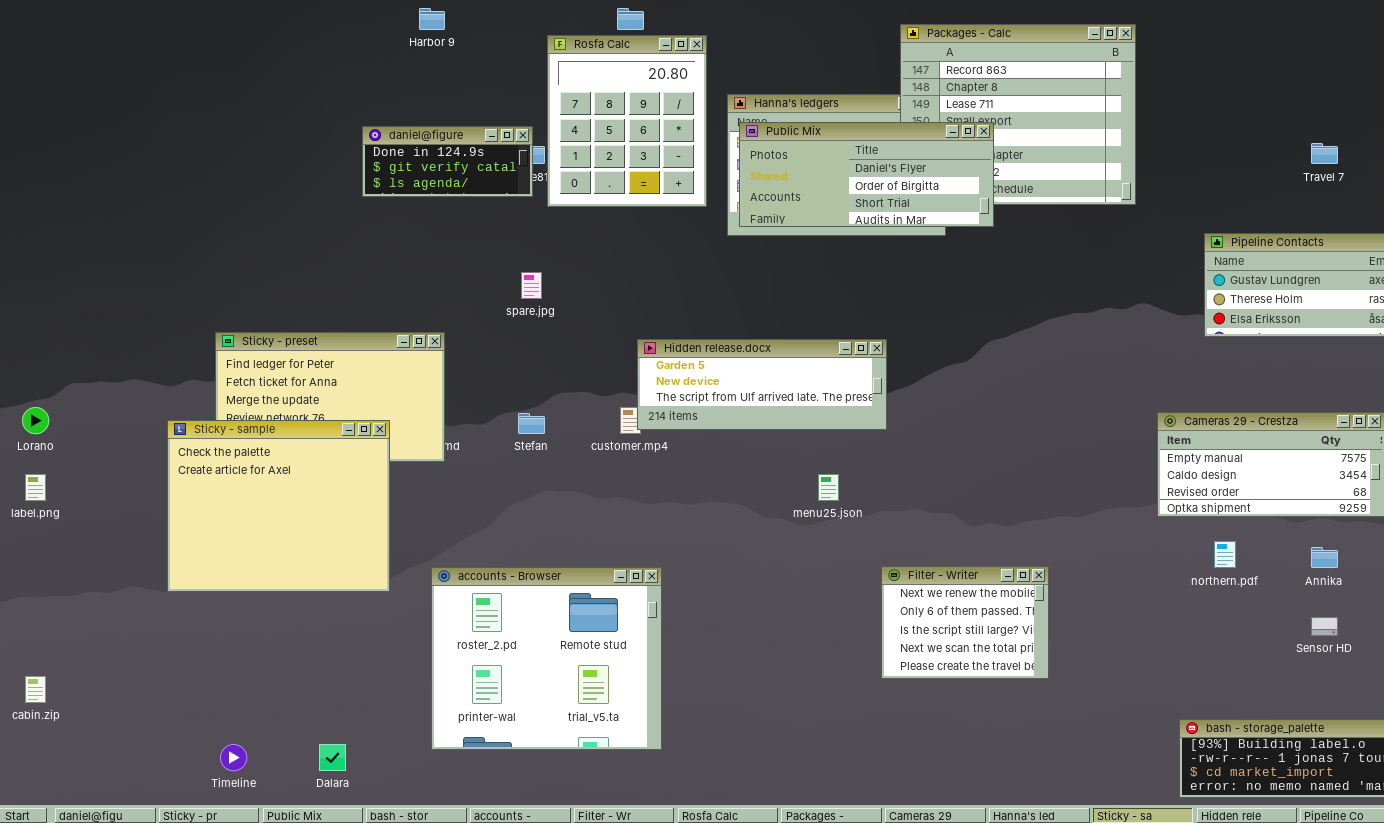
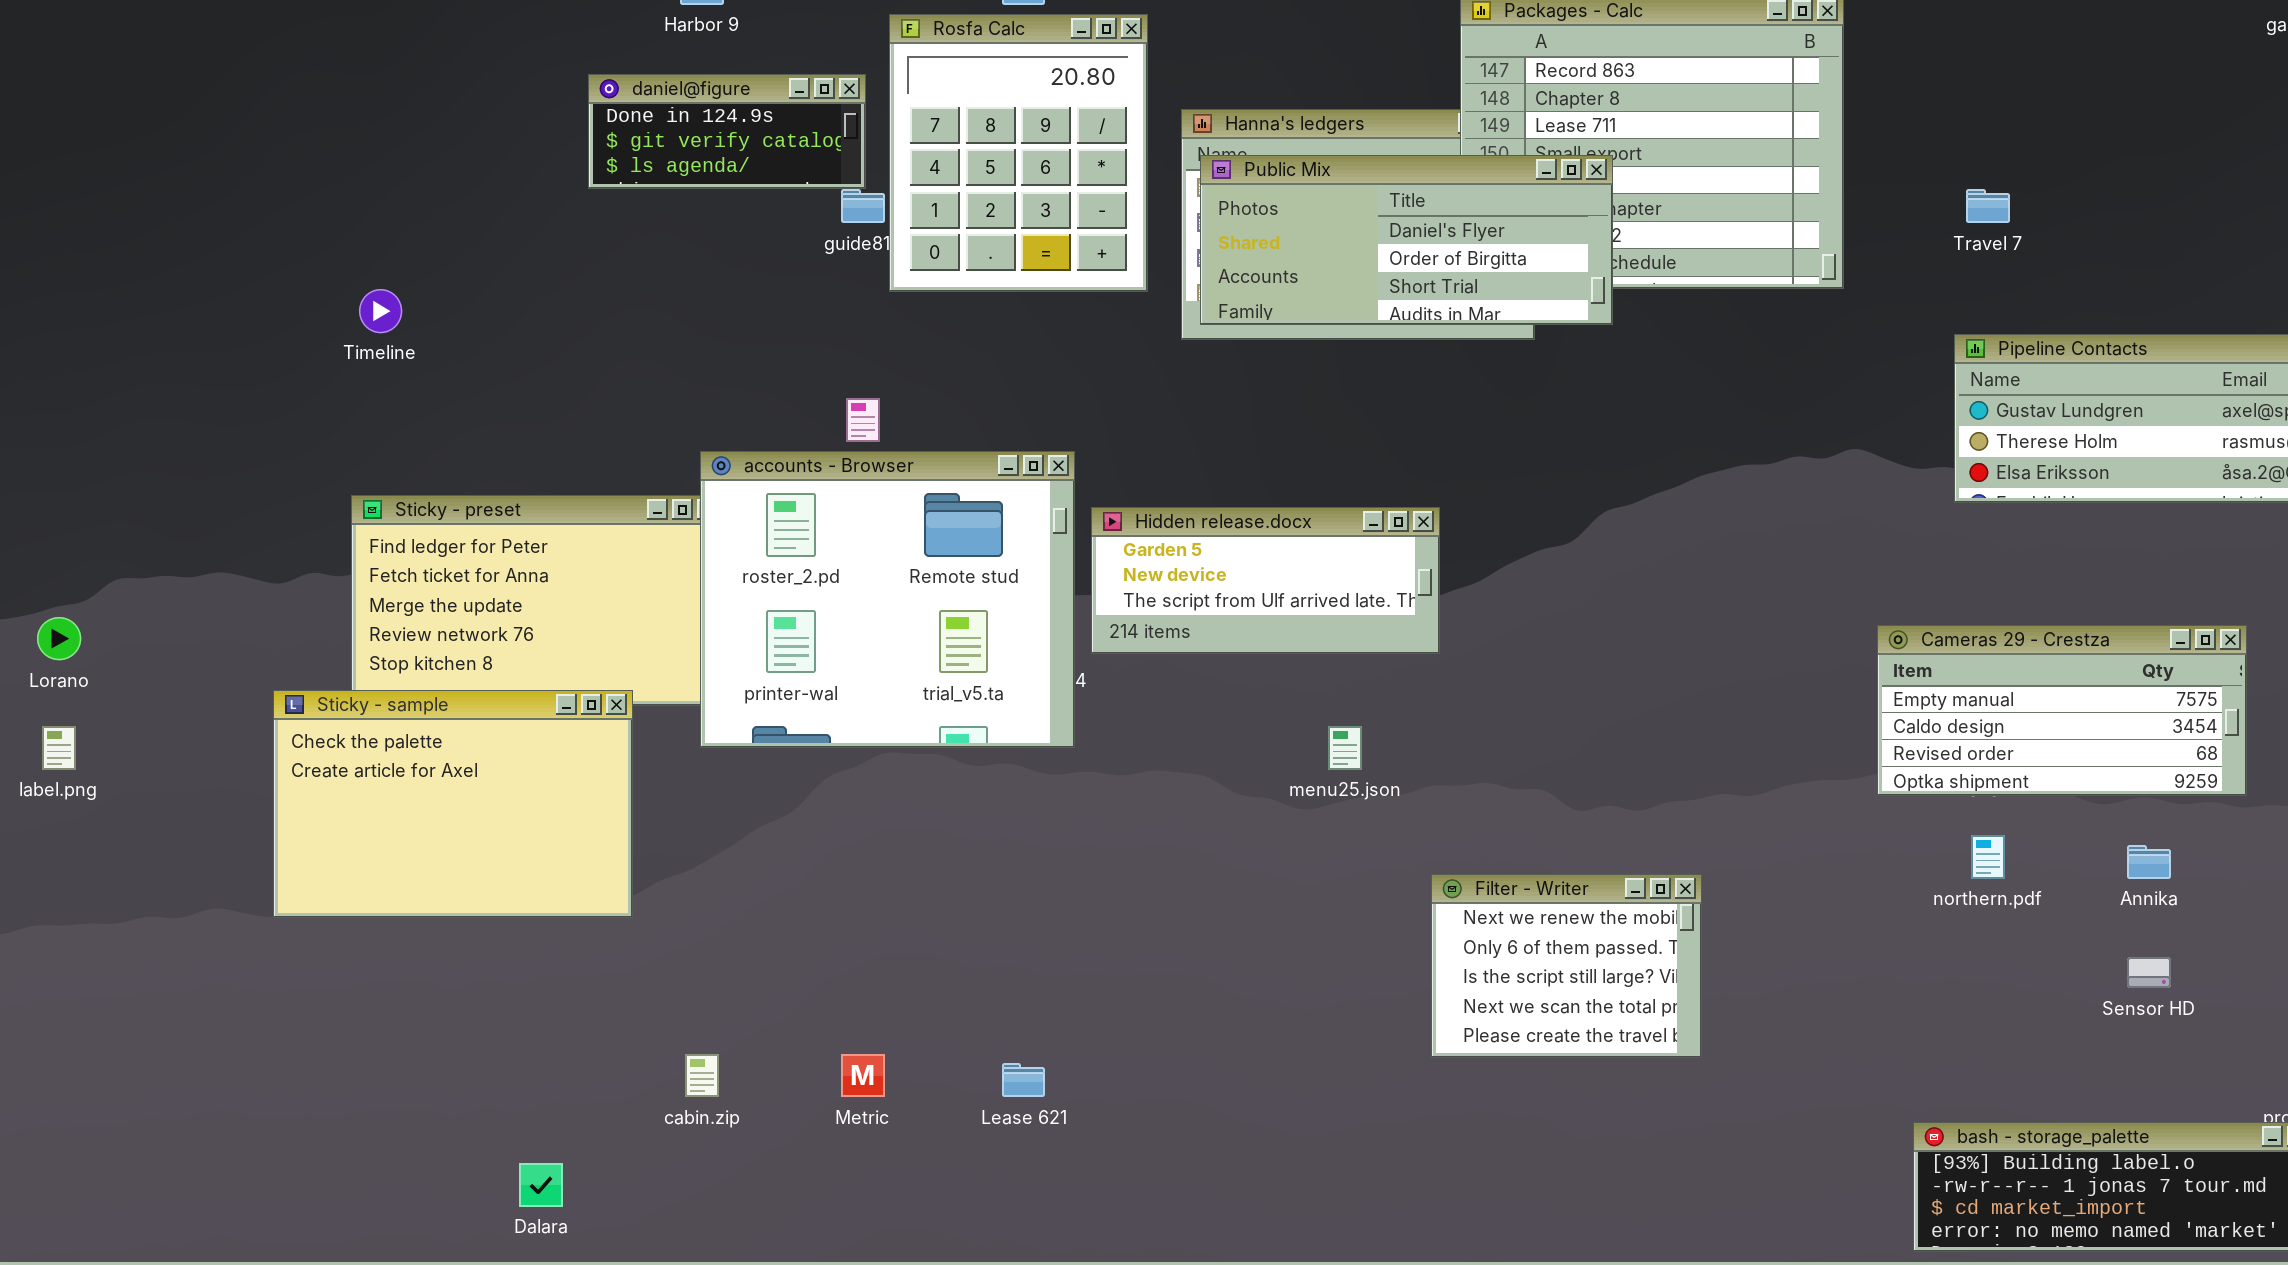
daniel@figure: [362,126,533,197] -> [588,74,866,189], moved
Travel 7: [1311,143,1338,164] -> [1966,189,2010,223], moved
Hidden release.docx: [637,339,887,430] -> [1091,507,1440,654], resized
Sticky - sample: [167,420,390,592] -> [273,690,633,918], resized
accounts - Browser: [431,567,662,750] -> [700,451,1075,748], moved
cabin.zip: [25,676,46,703] -> [685,1054,719,1097], moved
Timeline: [220,744,247,771] -> [359,289,402,333], moved

